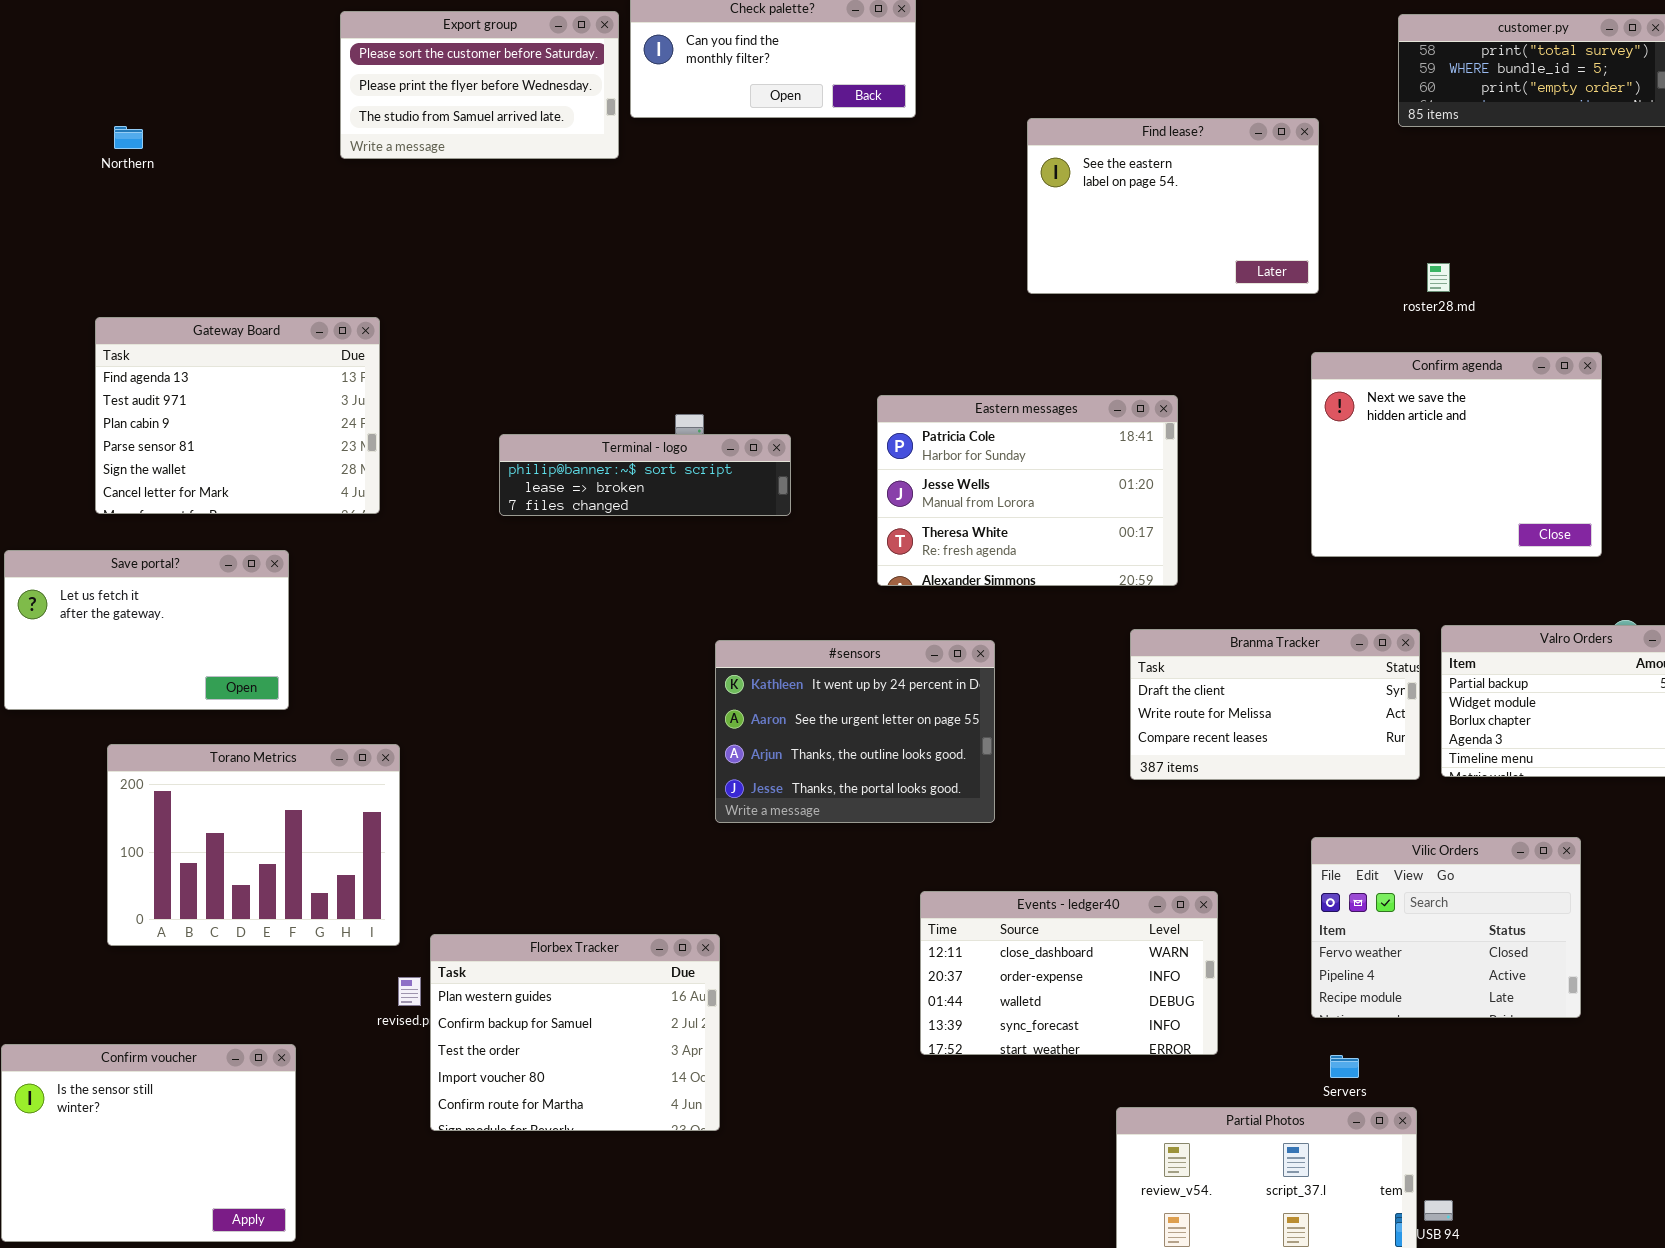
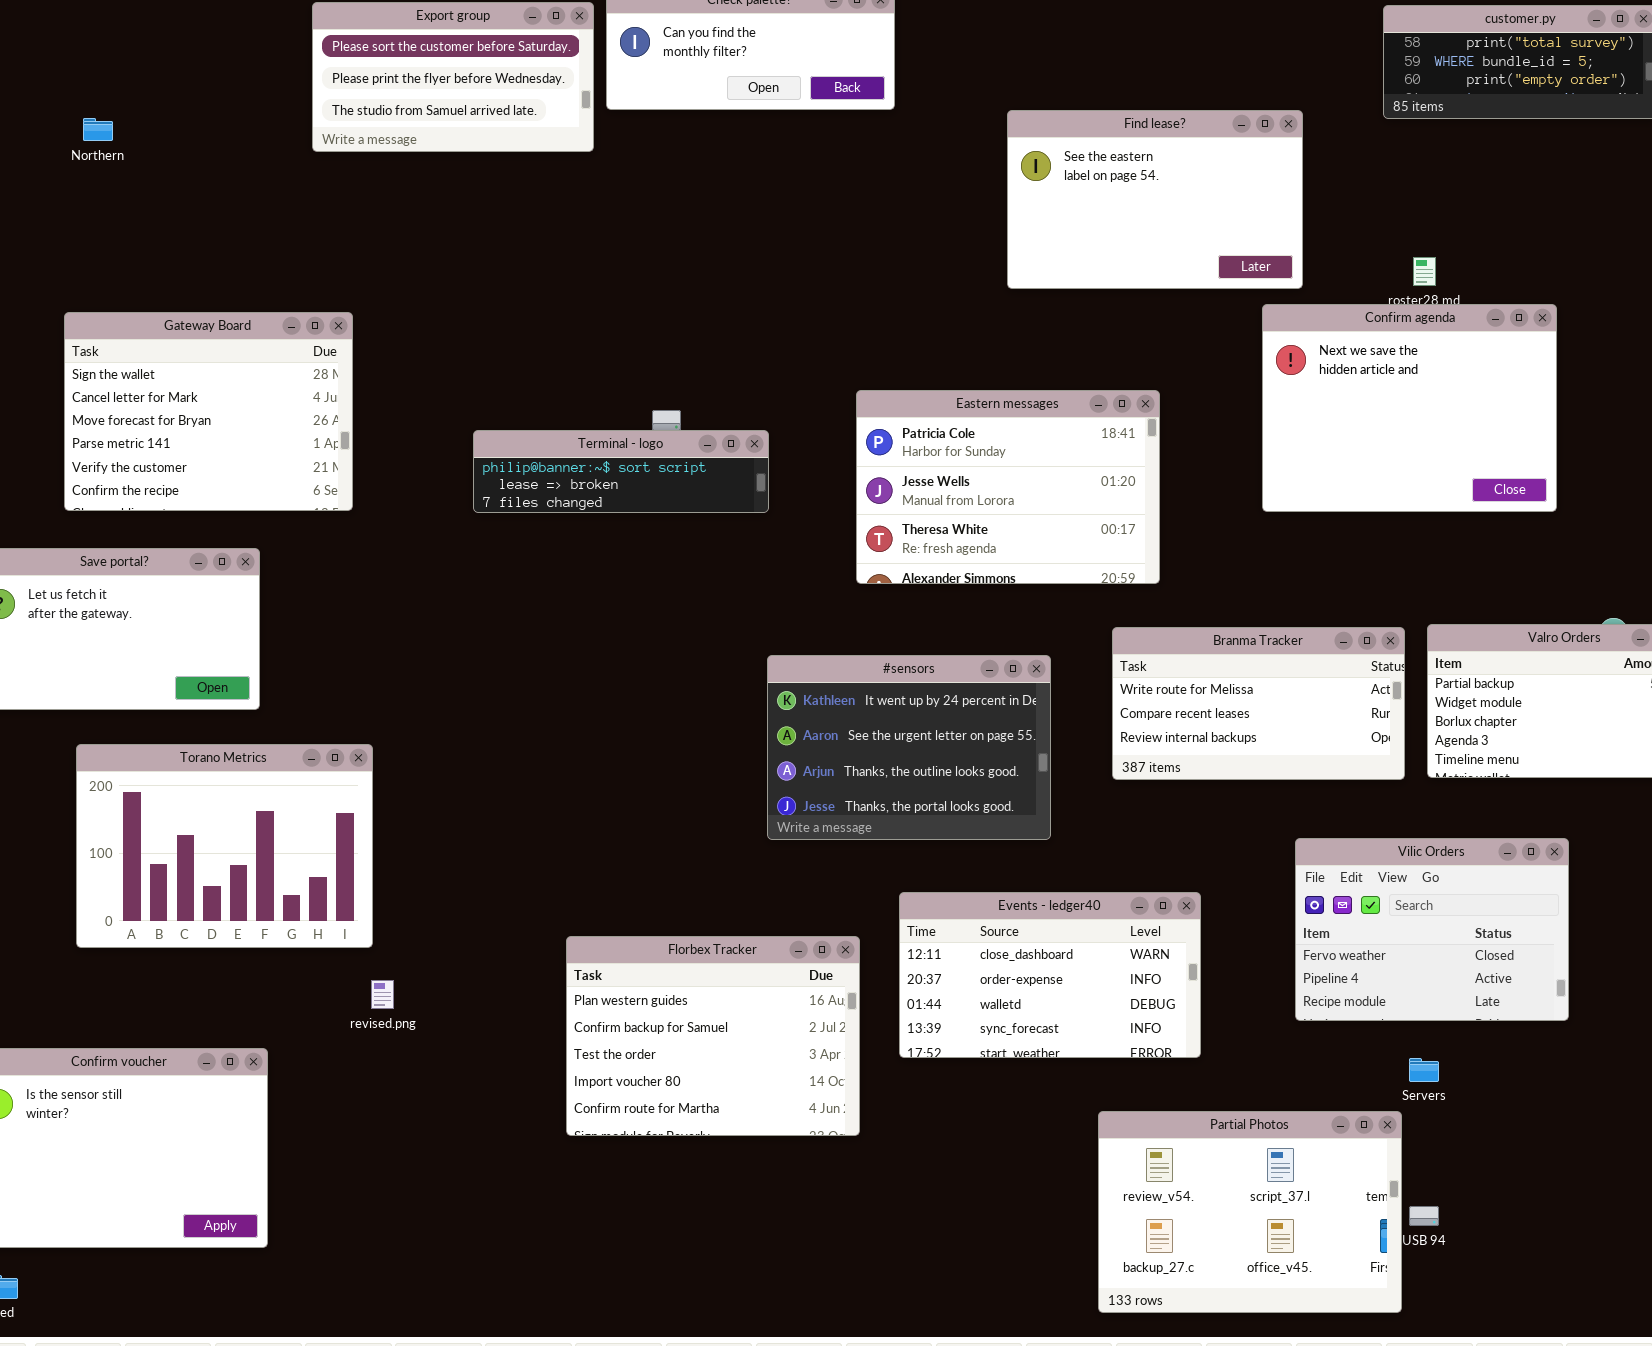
Gateway Board: [95,317,380,514] -> [64,312,353,511], scrolled down 4 rows
Confirm agenda: [1311,352,1602,557] -> [1262,304,1557,512], moved
Branma Tracker: [1130,629,1420,780] -> [1112,627,1405,780], scrolled down 1 row
#sensors: [715,640,995,823] -> [767,655,1051,840], moved
Florbex Tracker: [430,934,720,1131] -> [566,936,860,1136], moved
Servers: [1330,1055,1359,1078] -> [1409,1058,1439,1082], moved

